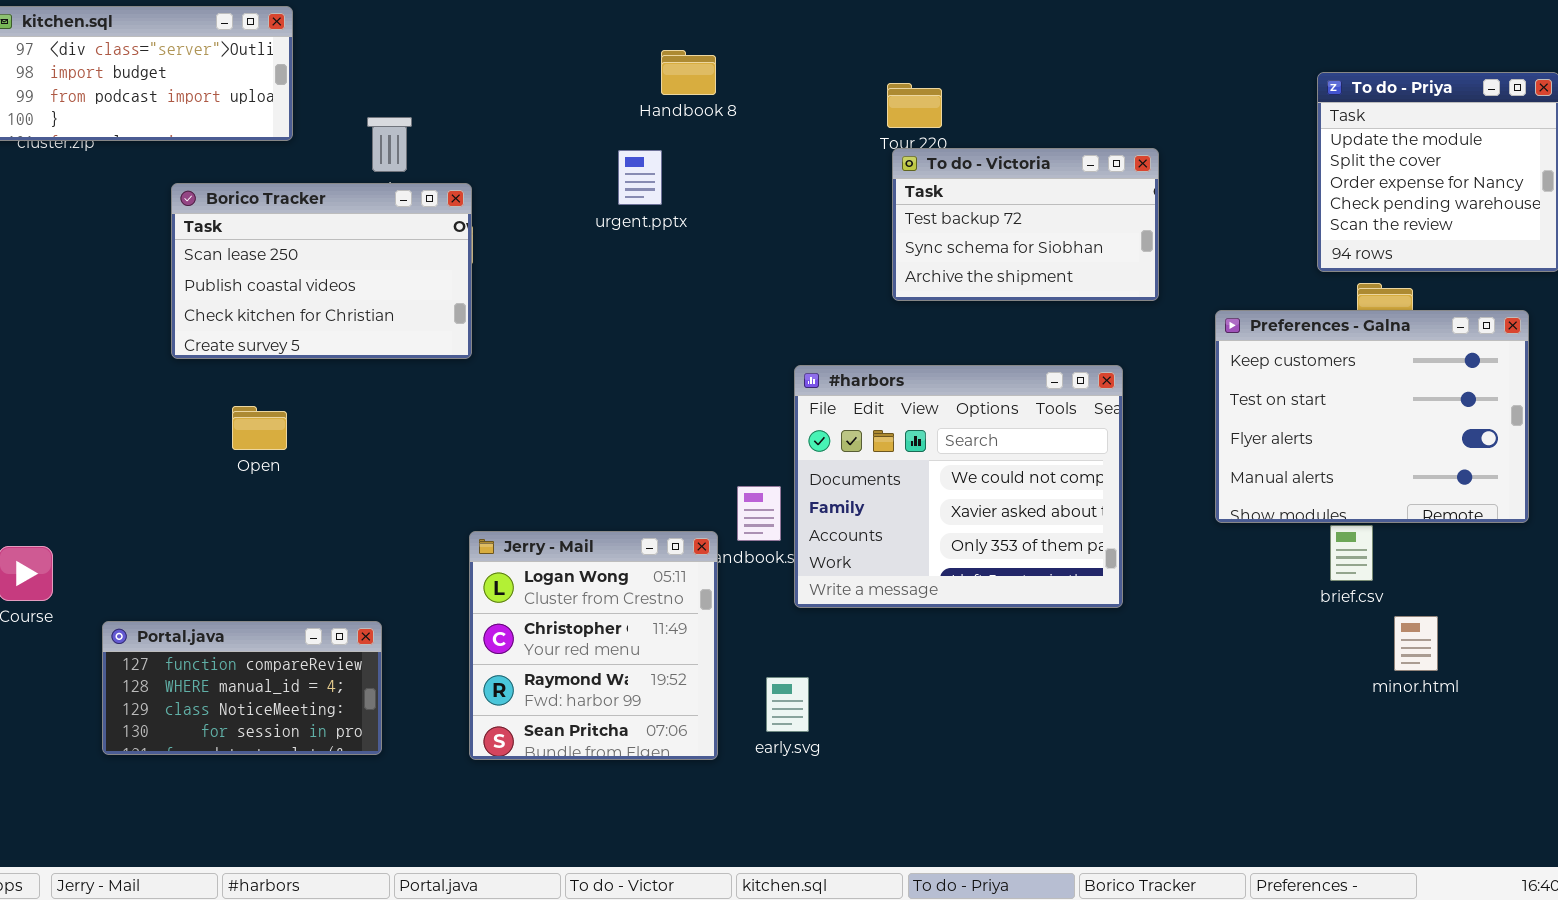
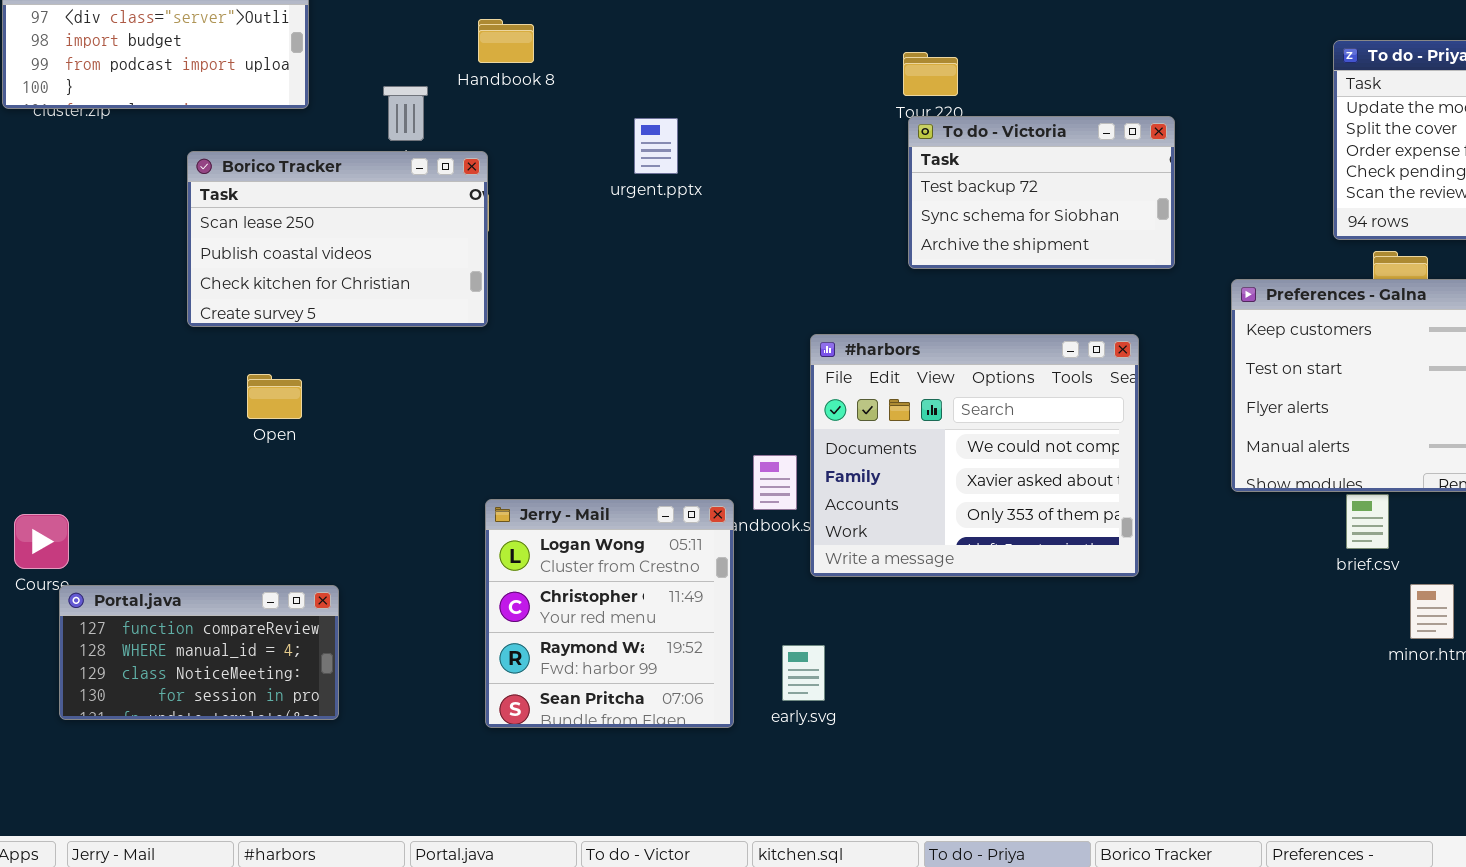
Handbook 8: [661,50,716,95] -> [478,19,534,63], moved
Portal.java: [102,621,382,755] -> [59,585,339,720], moved

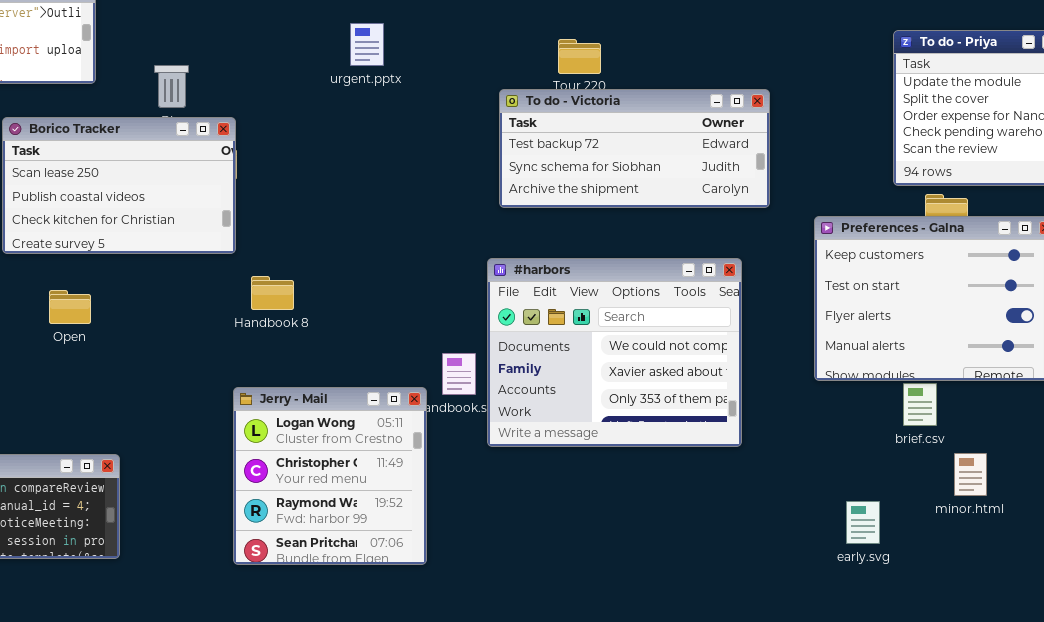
Handbook 8: [478,19,534,63] -> [251,276,294,310], moved
To do - Victoria: [908,116,1175,269] -> [499,89,770,208], resized
urgent.pptx: [634,118,678,174] -> [350,23,384,66], moved
early.svg: [782,645,825,701] -> [846,501,880,544], moved

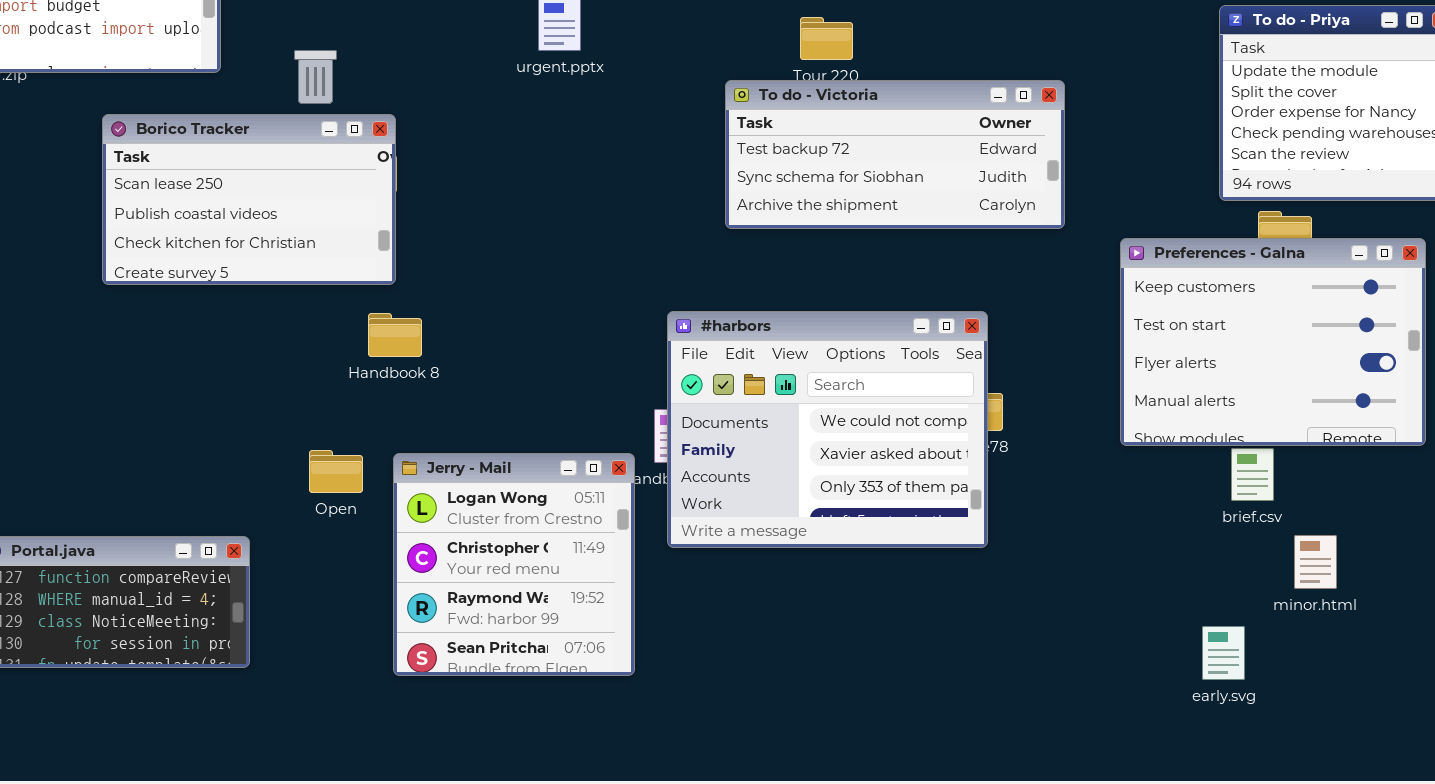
#harbors: [487,258,742,447] -> [667,311,988,548], moved
Handbook 8: [251,276,294,310] -> [368,313,422,357], moved
Open: [49,290,91,324] -> [309,450,363,493], moved
early.svg: [846,501,880,544] -> [1202,626,1245,680], moved

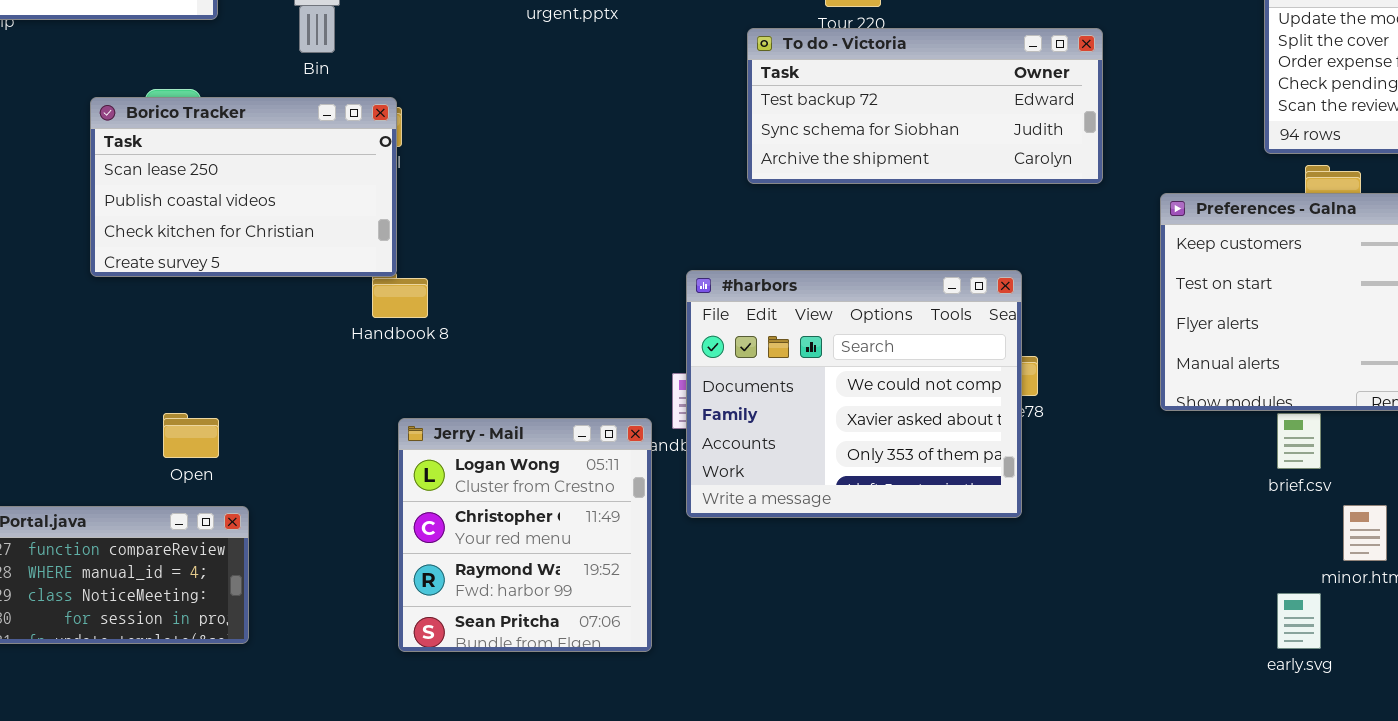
Borico Tracker: [102,114,396,285] -> [90,97,397,277], moved
Open: [309,450,363,493] -> [163,413,219,458], moved
early.svg: [1202,626,1245,680] -> [1277,593,1321,649], moved

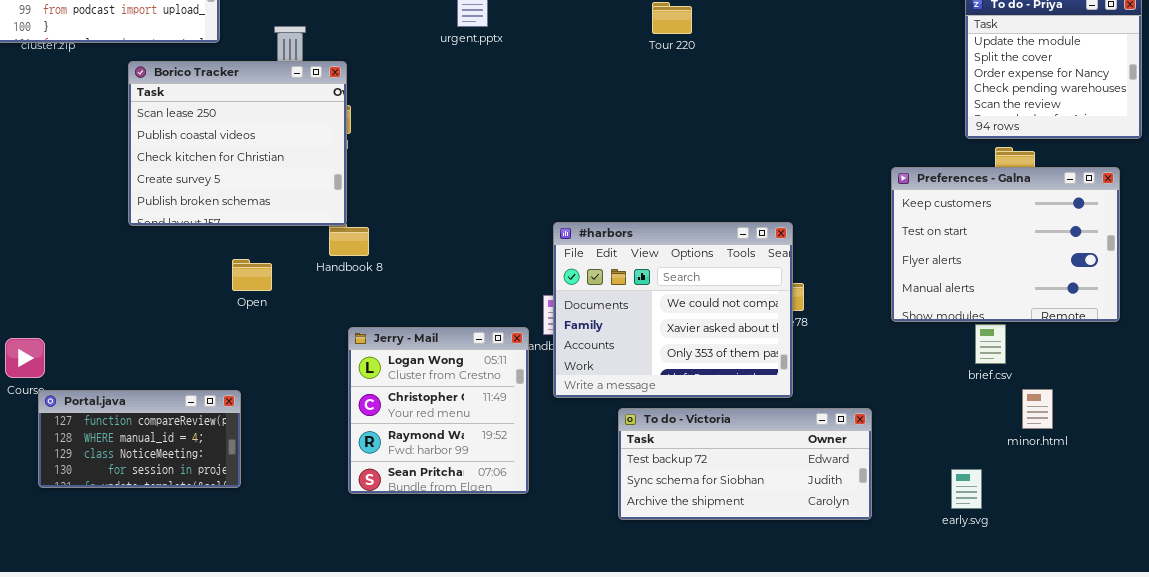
To do - Victoria: [747,28,1103,184] -> [618,408,872,520], moved
Borico Tracker: [90,97,397,277] -> [128,61,347,226], resized
Open: [163,413,219,458] -> [232,259,272,291], moved
early.svg: [1277,593,1321,649] -> [951,469,982,509], moved

